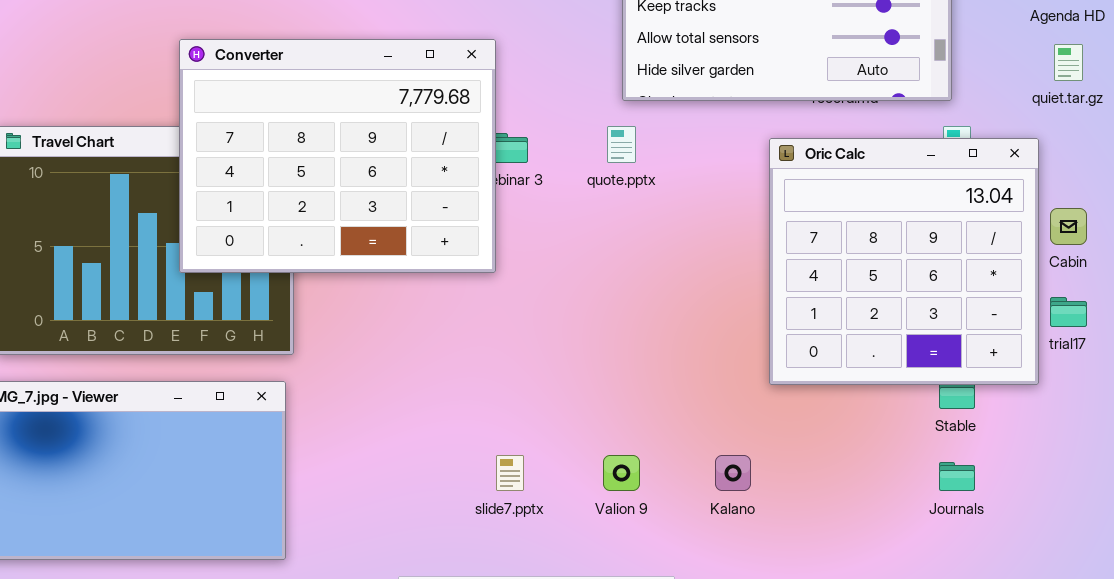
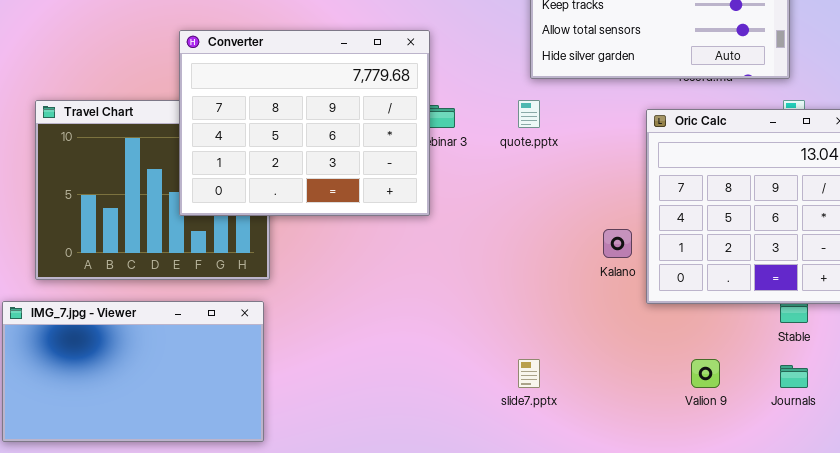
slide7.pptx: [496,455,524,491] -> [518,359,540,388], moved
Valion 9: [603,455,640,491] -> [691,359,720,388], moved
Kalano: [715,455,751,491] -> [603,229,632,258], moved

